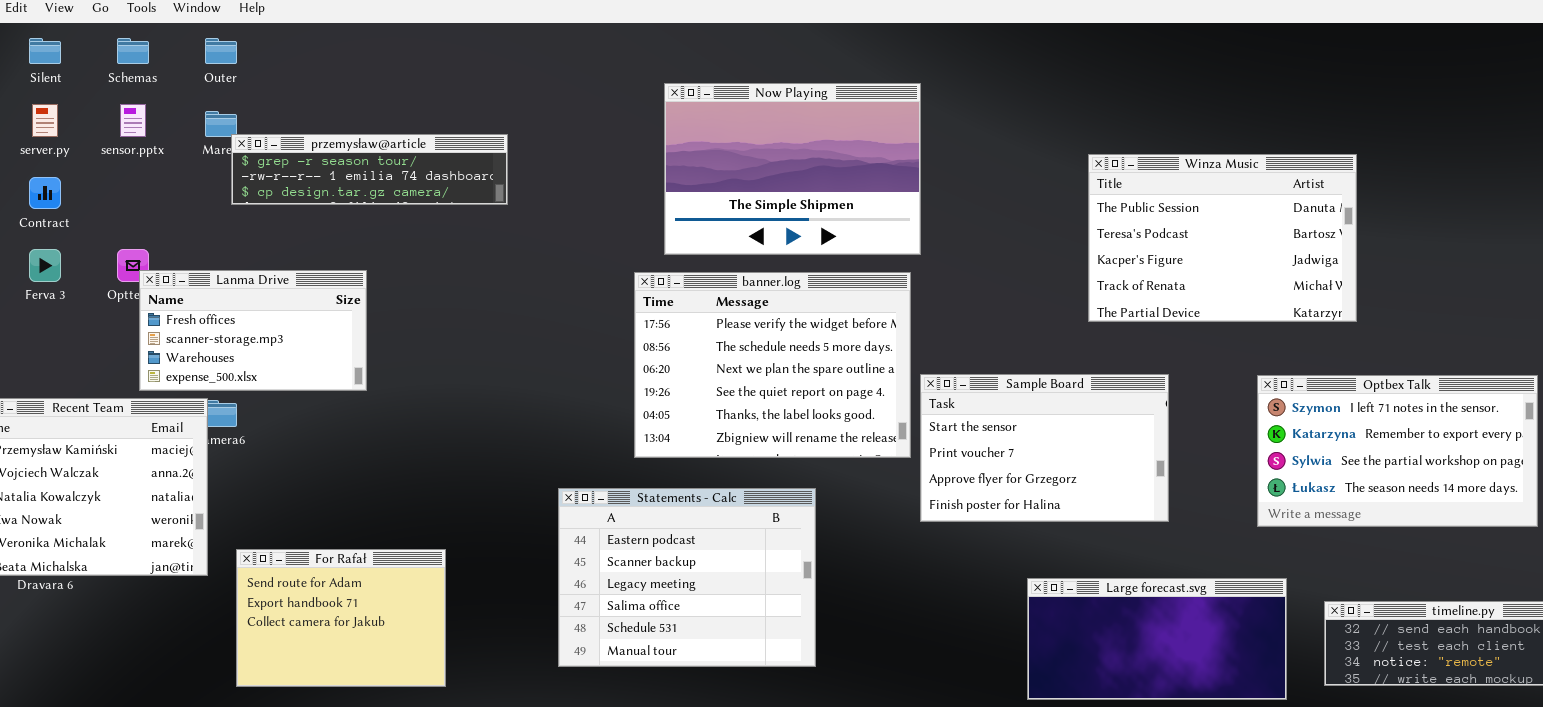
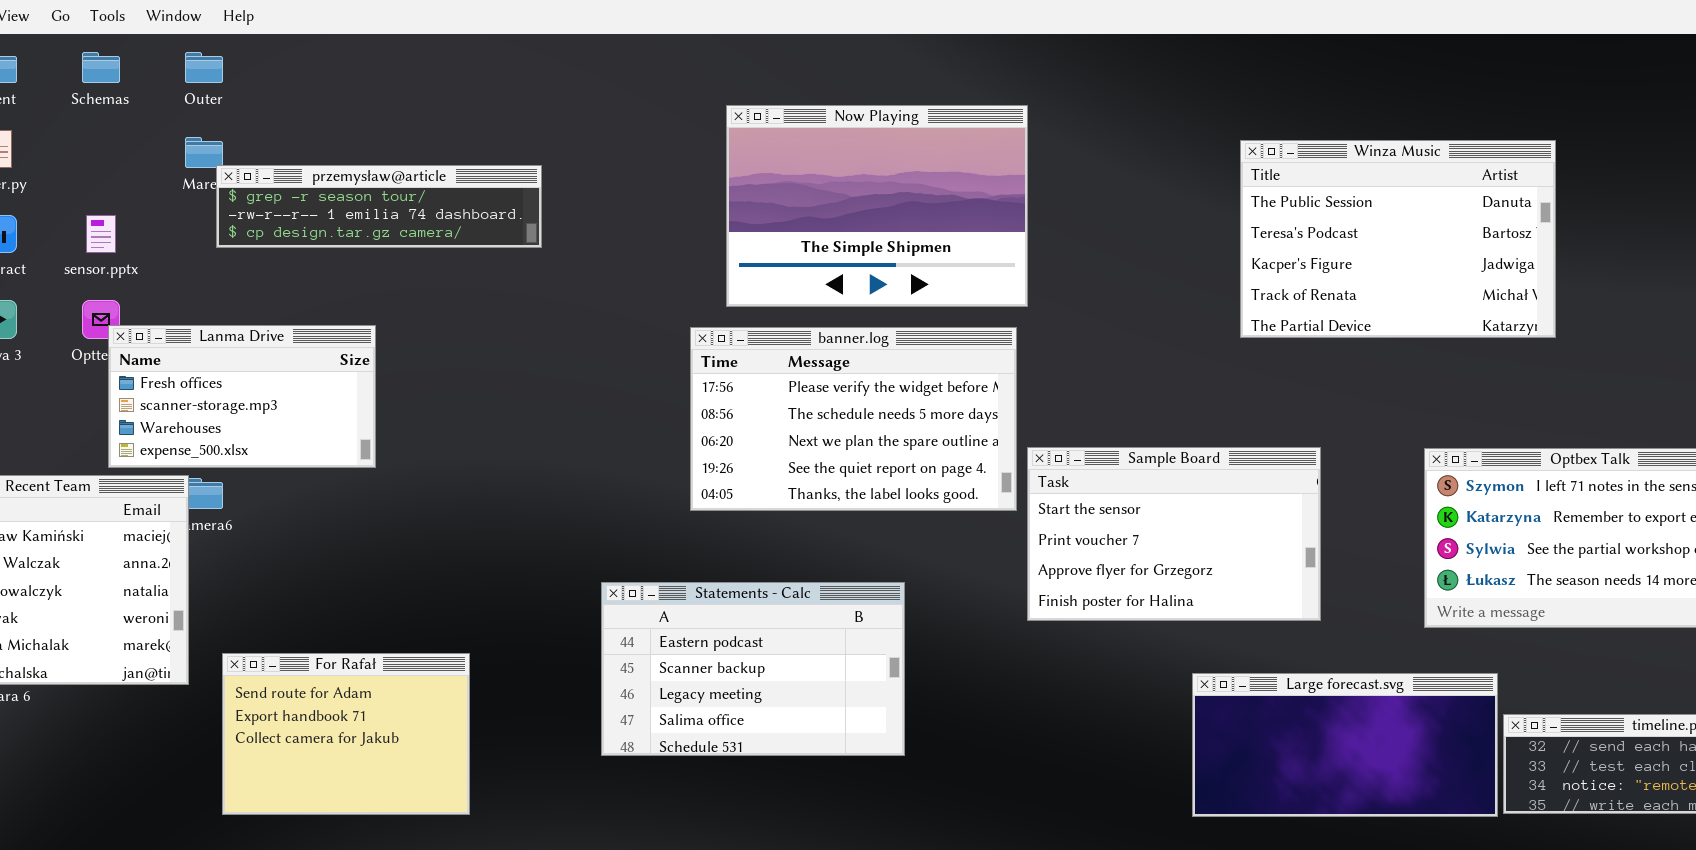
sensor.pptx: [120,104,146,137] -> [86,215,116,253], moved
Winza Music: [1088,154,1357,322] -> [1240,140,1556,338], moved
banner.log: [634,272,911,458] -> [690,327,1017,511], resized
Statements - Calc: [558,488,816,667] -> [601,582,905,756], resized
Large forecast.svg: [1027,578,1287,700] -> [1192,673,1498,817], moved

